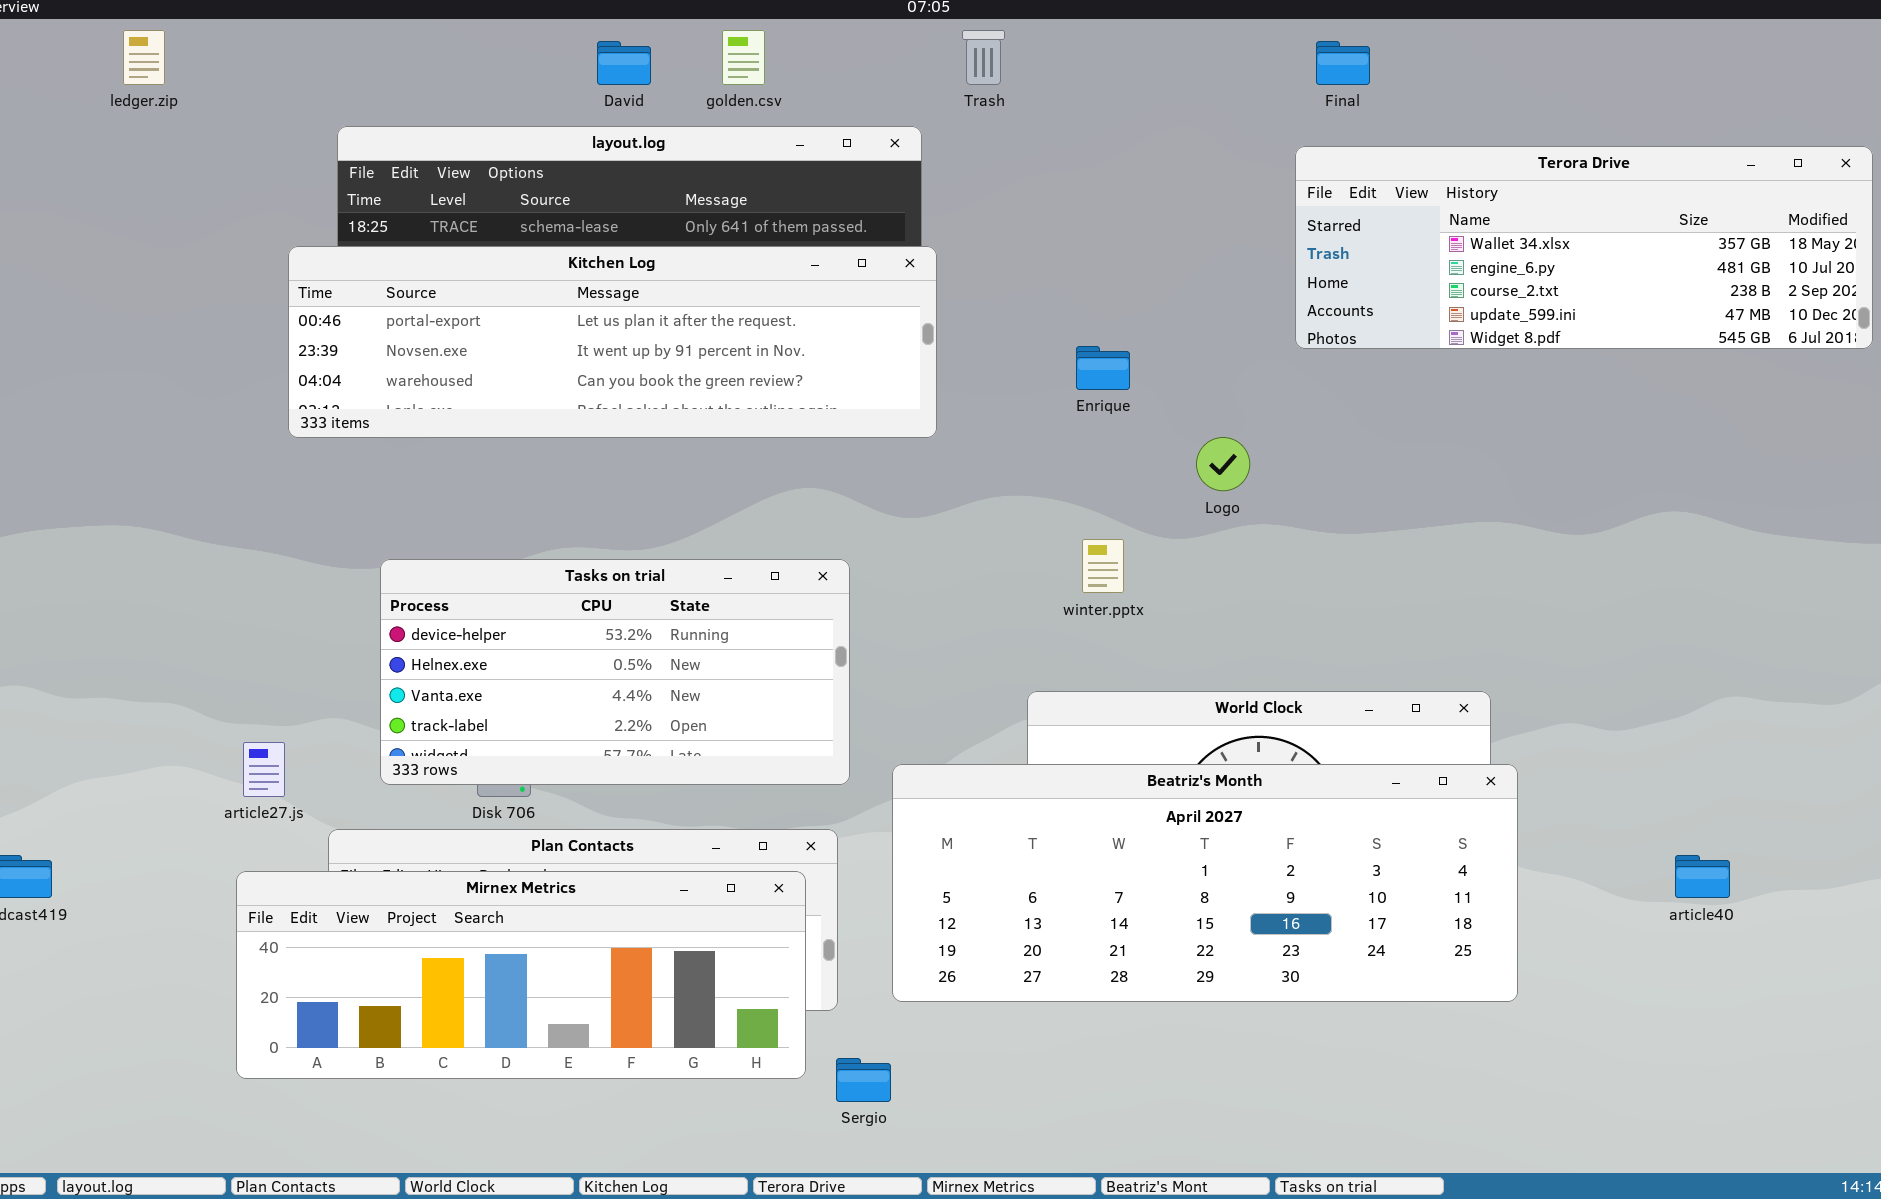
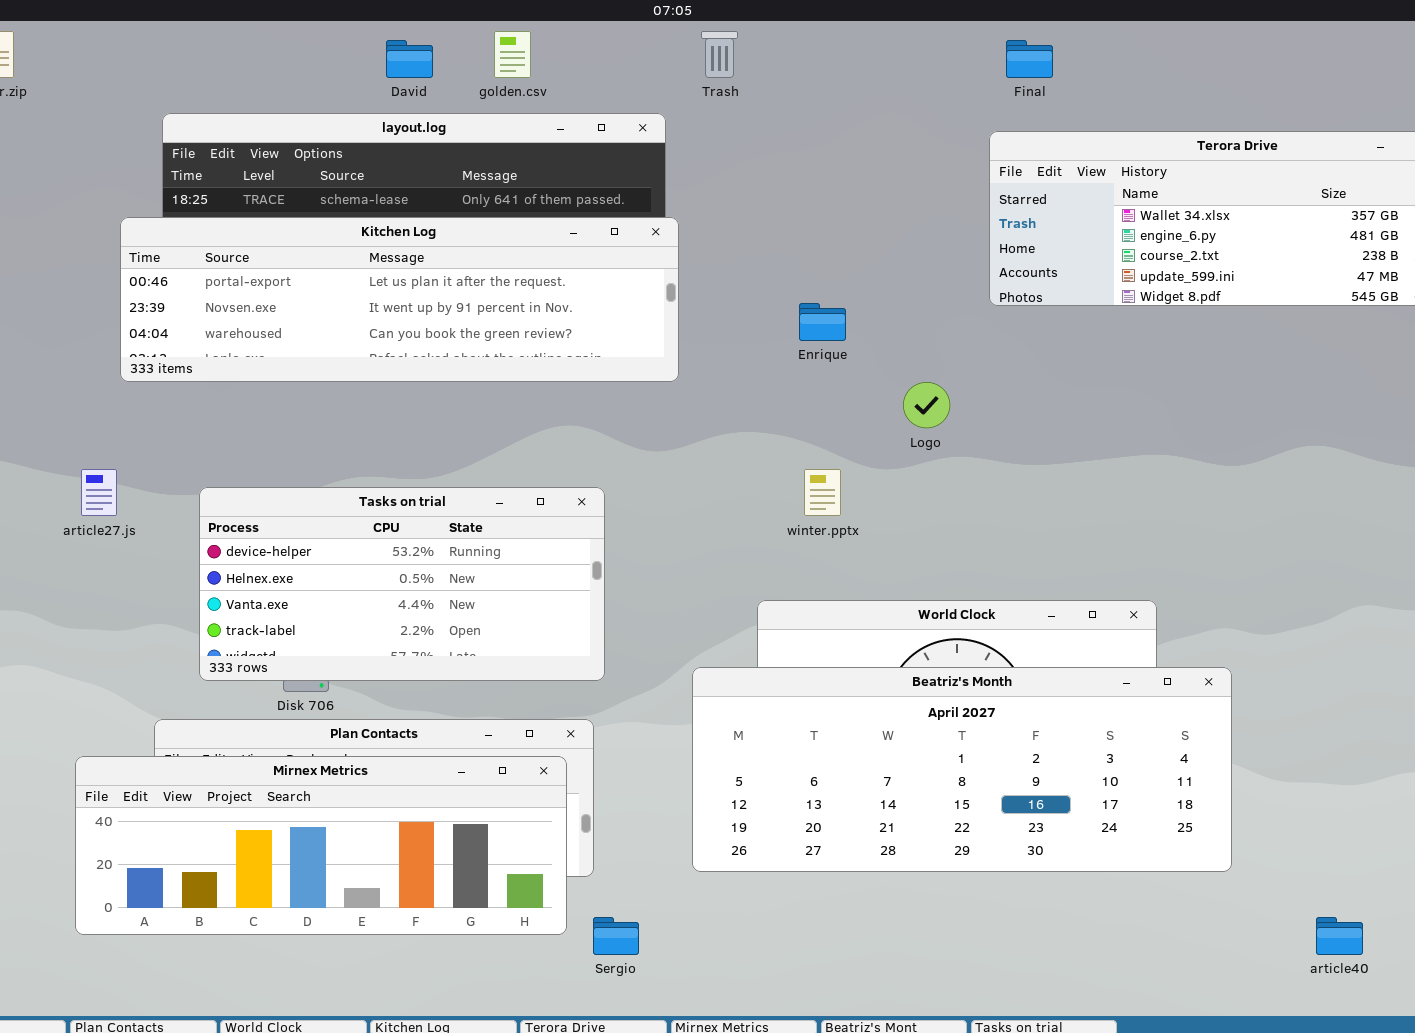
article27.js: [243,742,285,797] -> [81,469,117,516], moved
Beatriz's Month: [892,764,1518,1002] -> [692,667,1232,872], moved
article40: [1675,855,1730,898] -> [1316,917,1363,955], moved

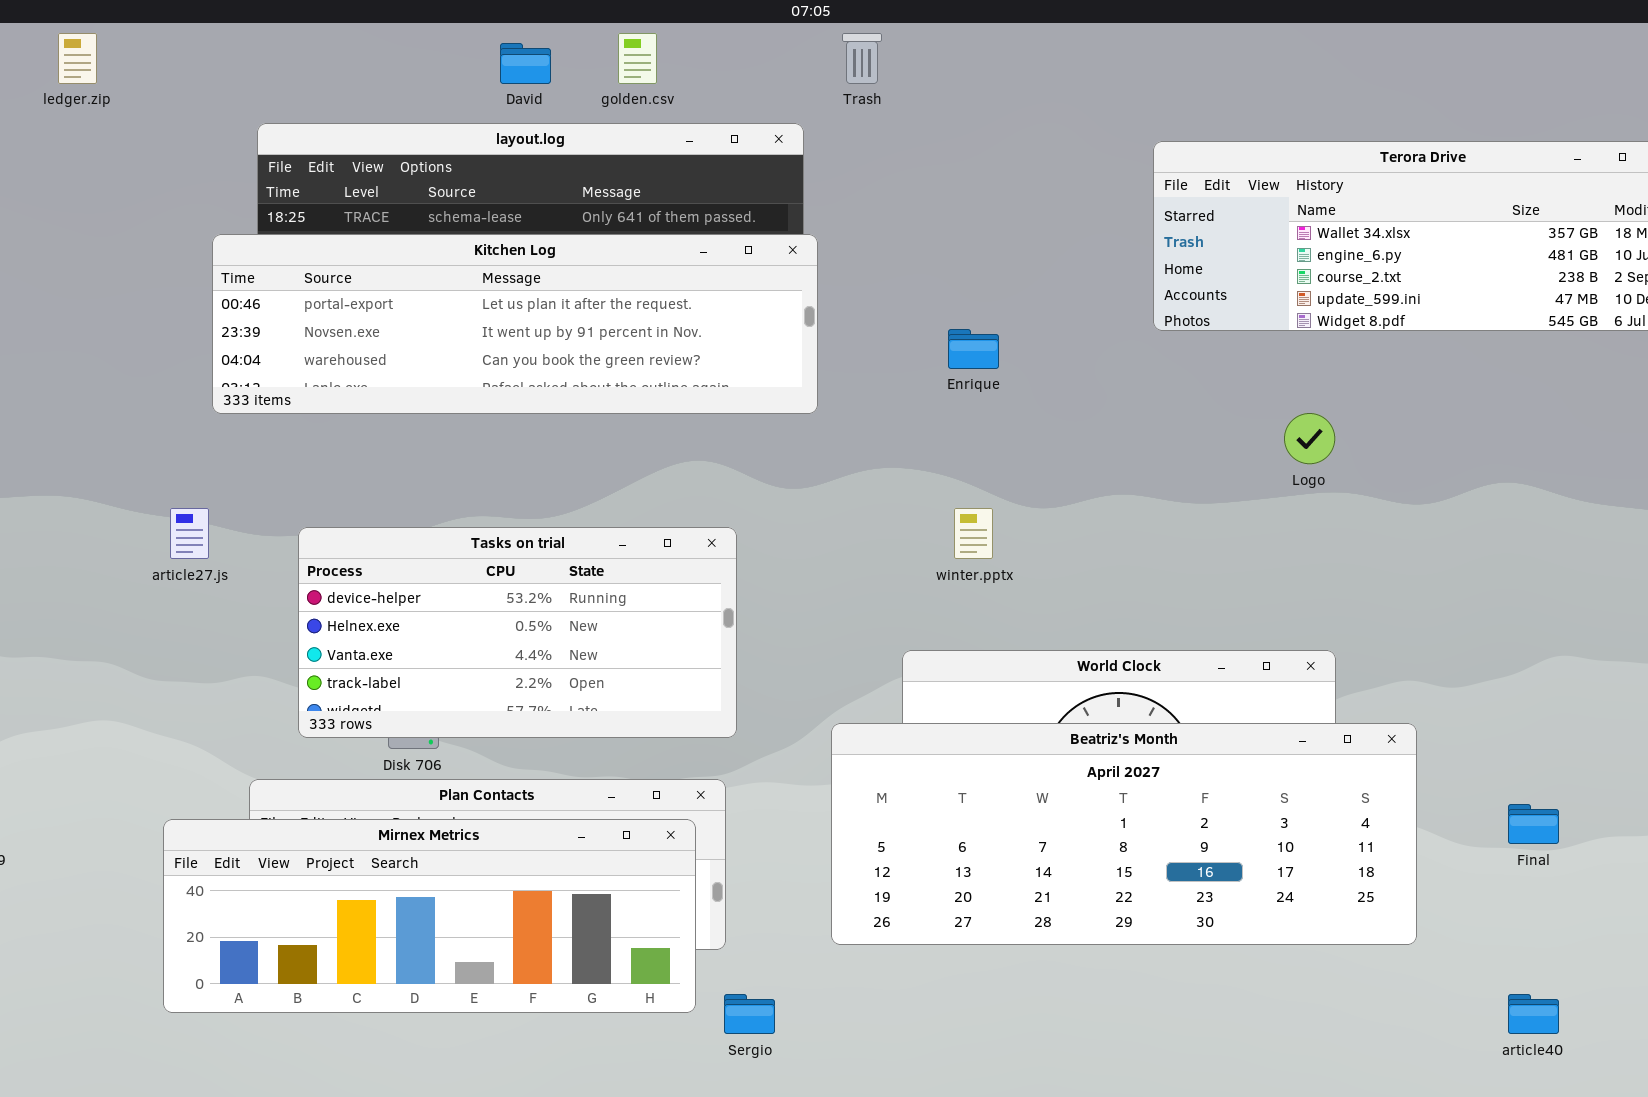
Final: [1006,40,1053,78] -> [1508,804,1559,844], moved
Logo: [903,382,950,428] -> [1284,413,1335,464], moved

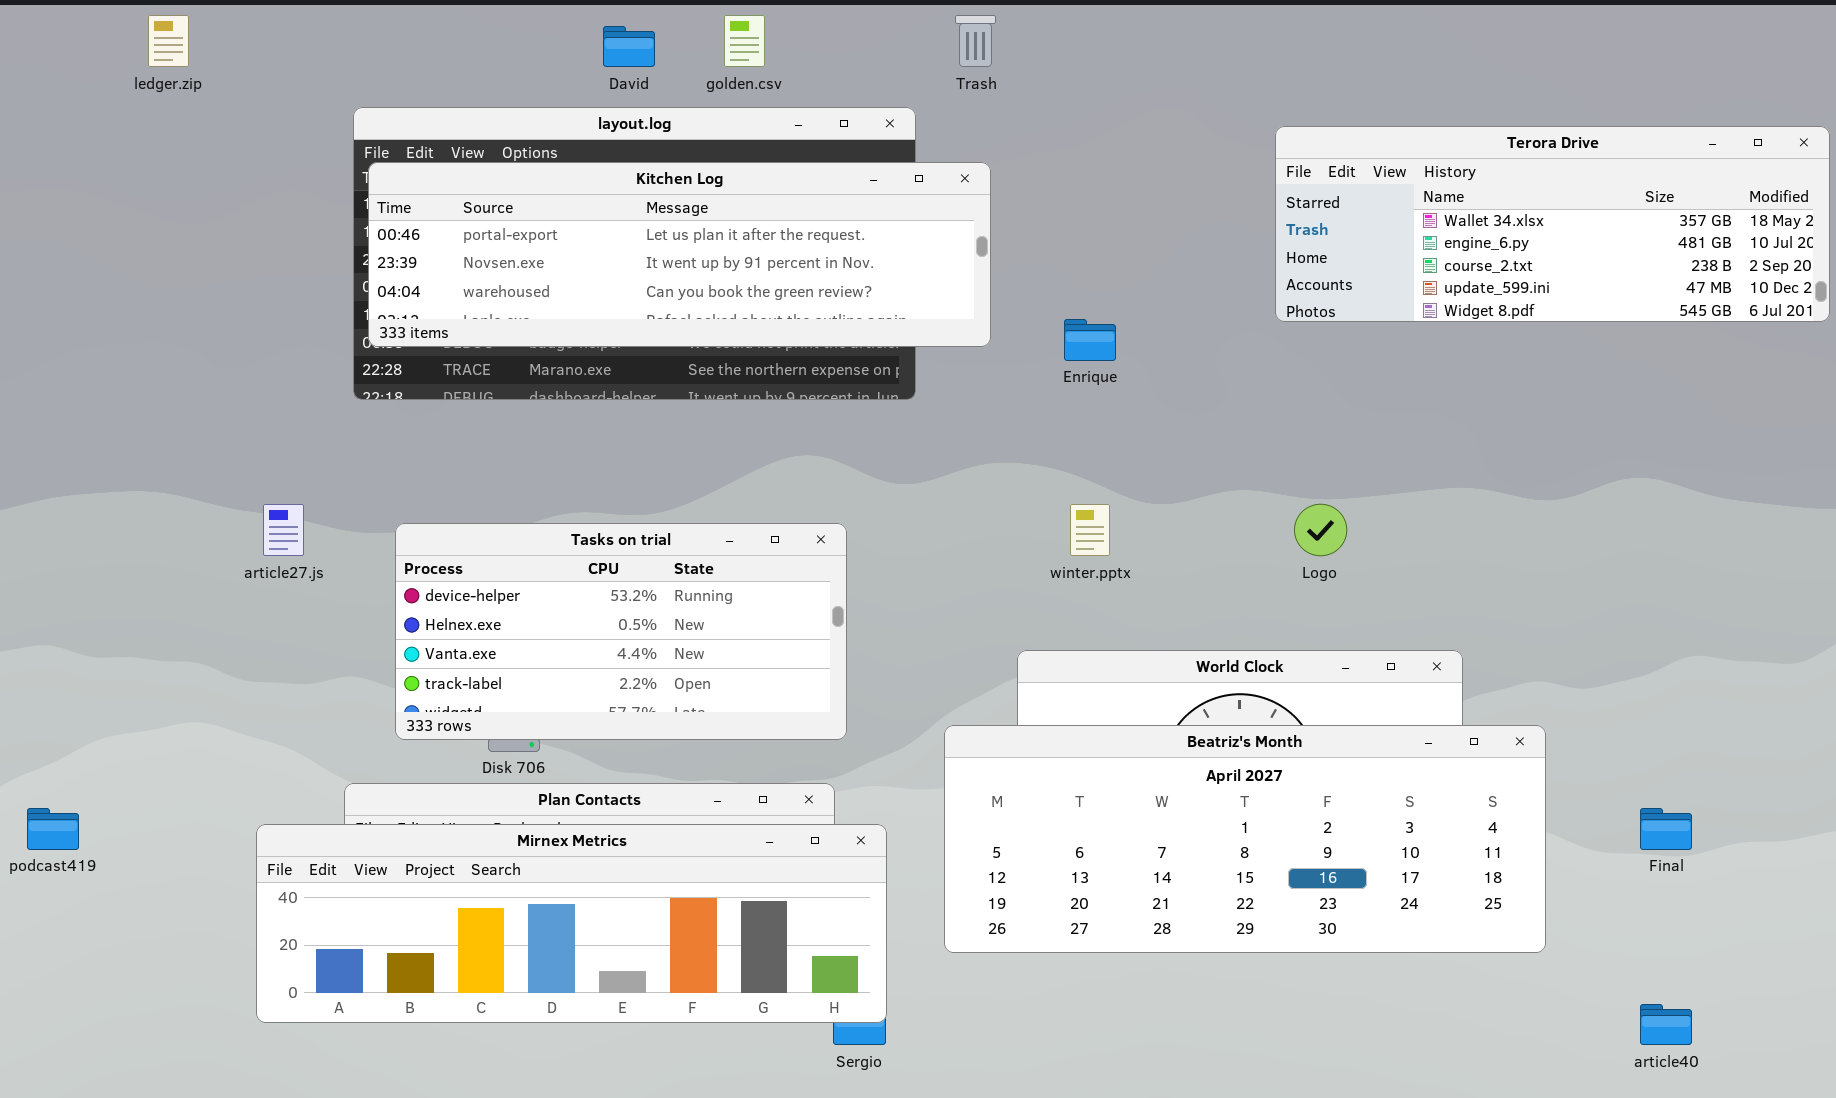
Kitchen Log: [212,234,818,414] -> [368,162,991,347], moved
Logo: [1284,413,1335,464] -> [1294,504,1347,556], moved
Mirnex Metrics: [163,819,696,1013] -> [256,824,887,1023], resized

